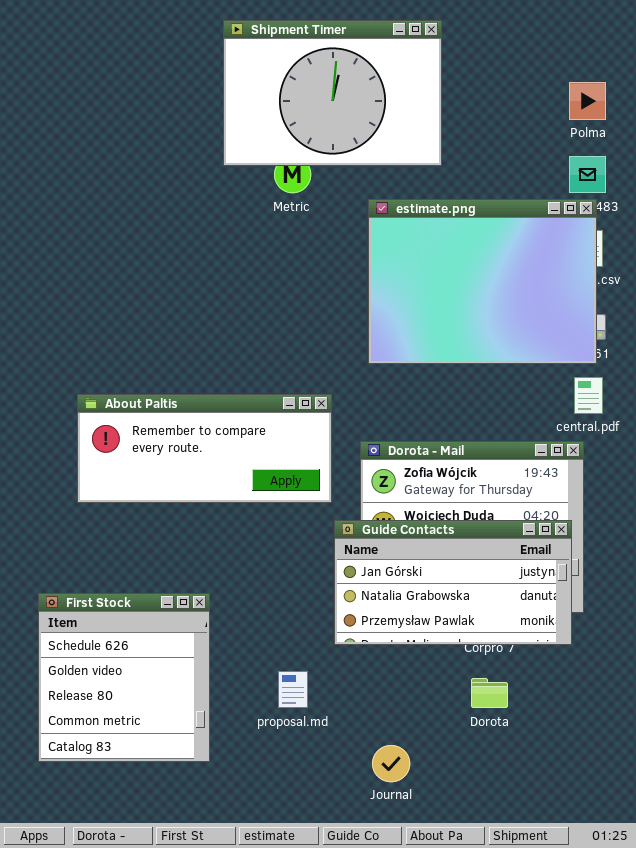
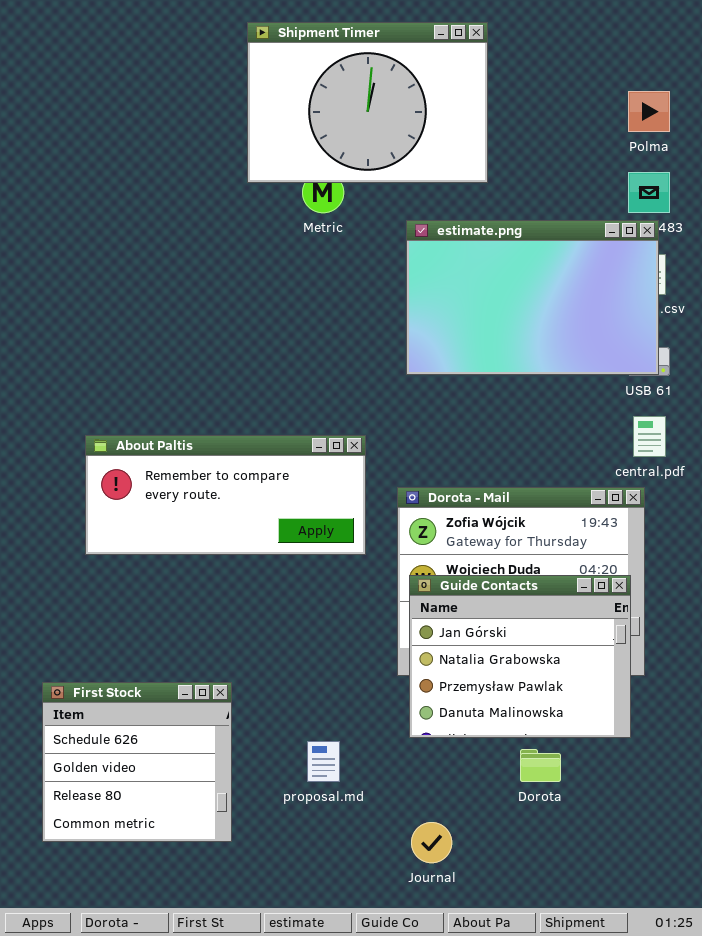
estimate.png: [368,199,597,364] -> [406,220,659,375], resized
Guide Contacts: [334,520,572,645] -> [409,575,631,738], resized
First Stock: [38,593,210,762] -> [42,682,232,842], resized

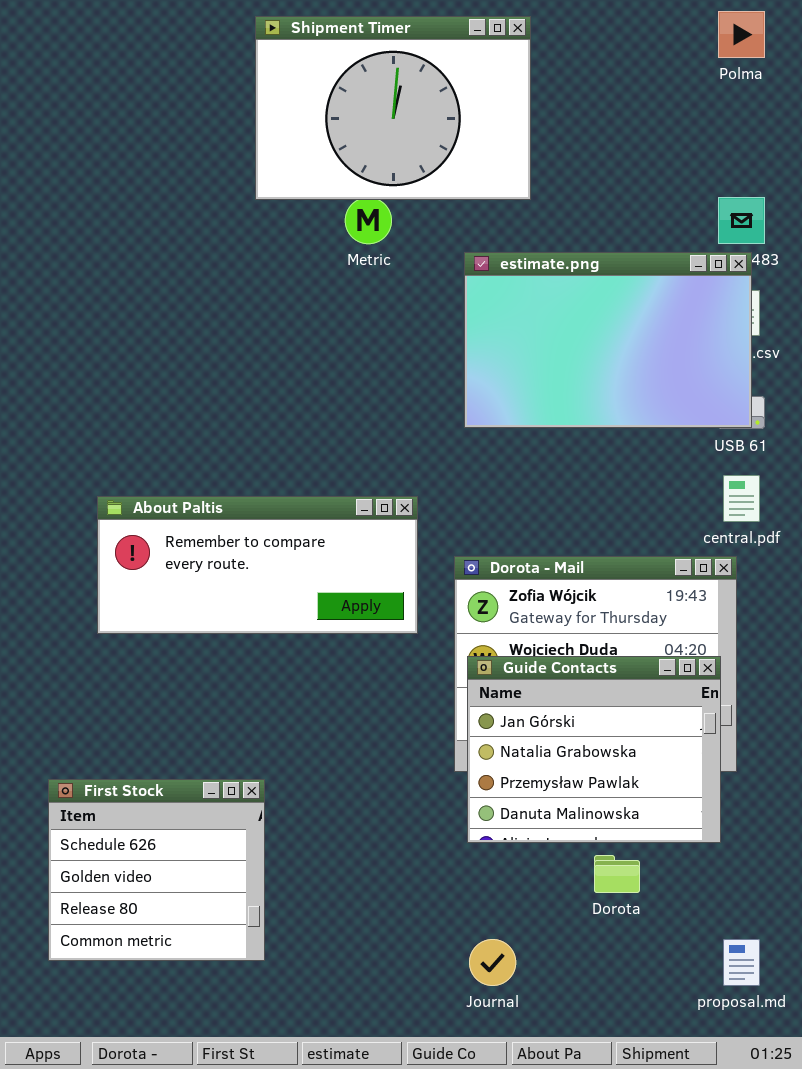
Shipment Timer: [247,22,488,183] -> [255,16,531,200], moved
Polma: [628,91,670,132] -> [718,11,765,58], moved
proposal.md: [307,741,340,782] -> [723,939,760,986], moved

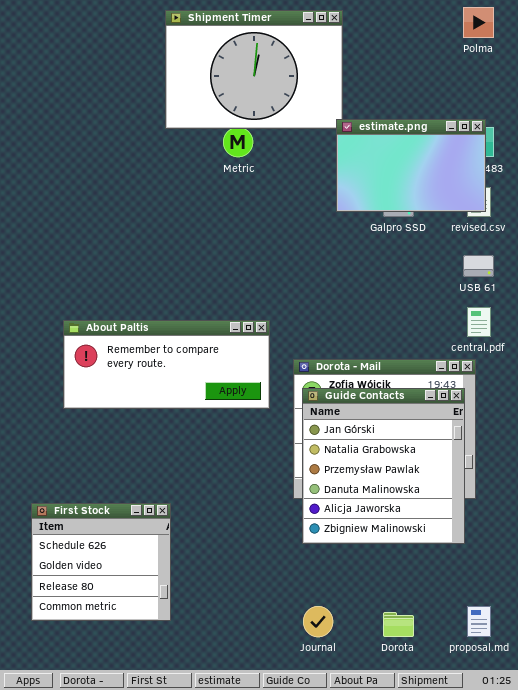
estimate.png: [464,252,752,428] -> [336,119,486,212], moved, resized
Guide Contacts: [467,656,721,843] -> [302,388,465,544], resized
Dorota: [594,855,640,893] -> [383,612,414,637], moved

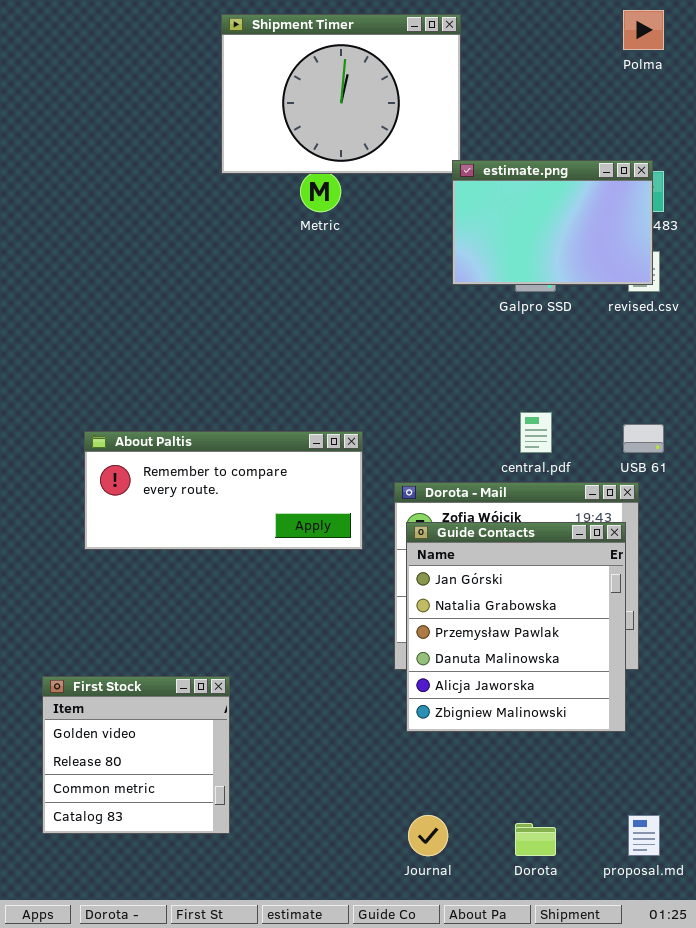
USB 61: [463,255,494,277] -> [623,424,664,453], moved
central.pdf: [467,307,491,337] -> [520,412,552,453], moved
First Stock: [31,503,171,621] -> [42,676,230,834], scrolled down 1 row

